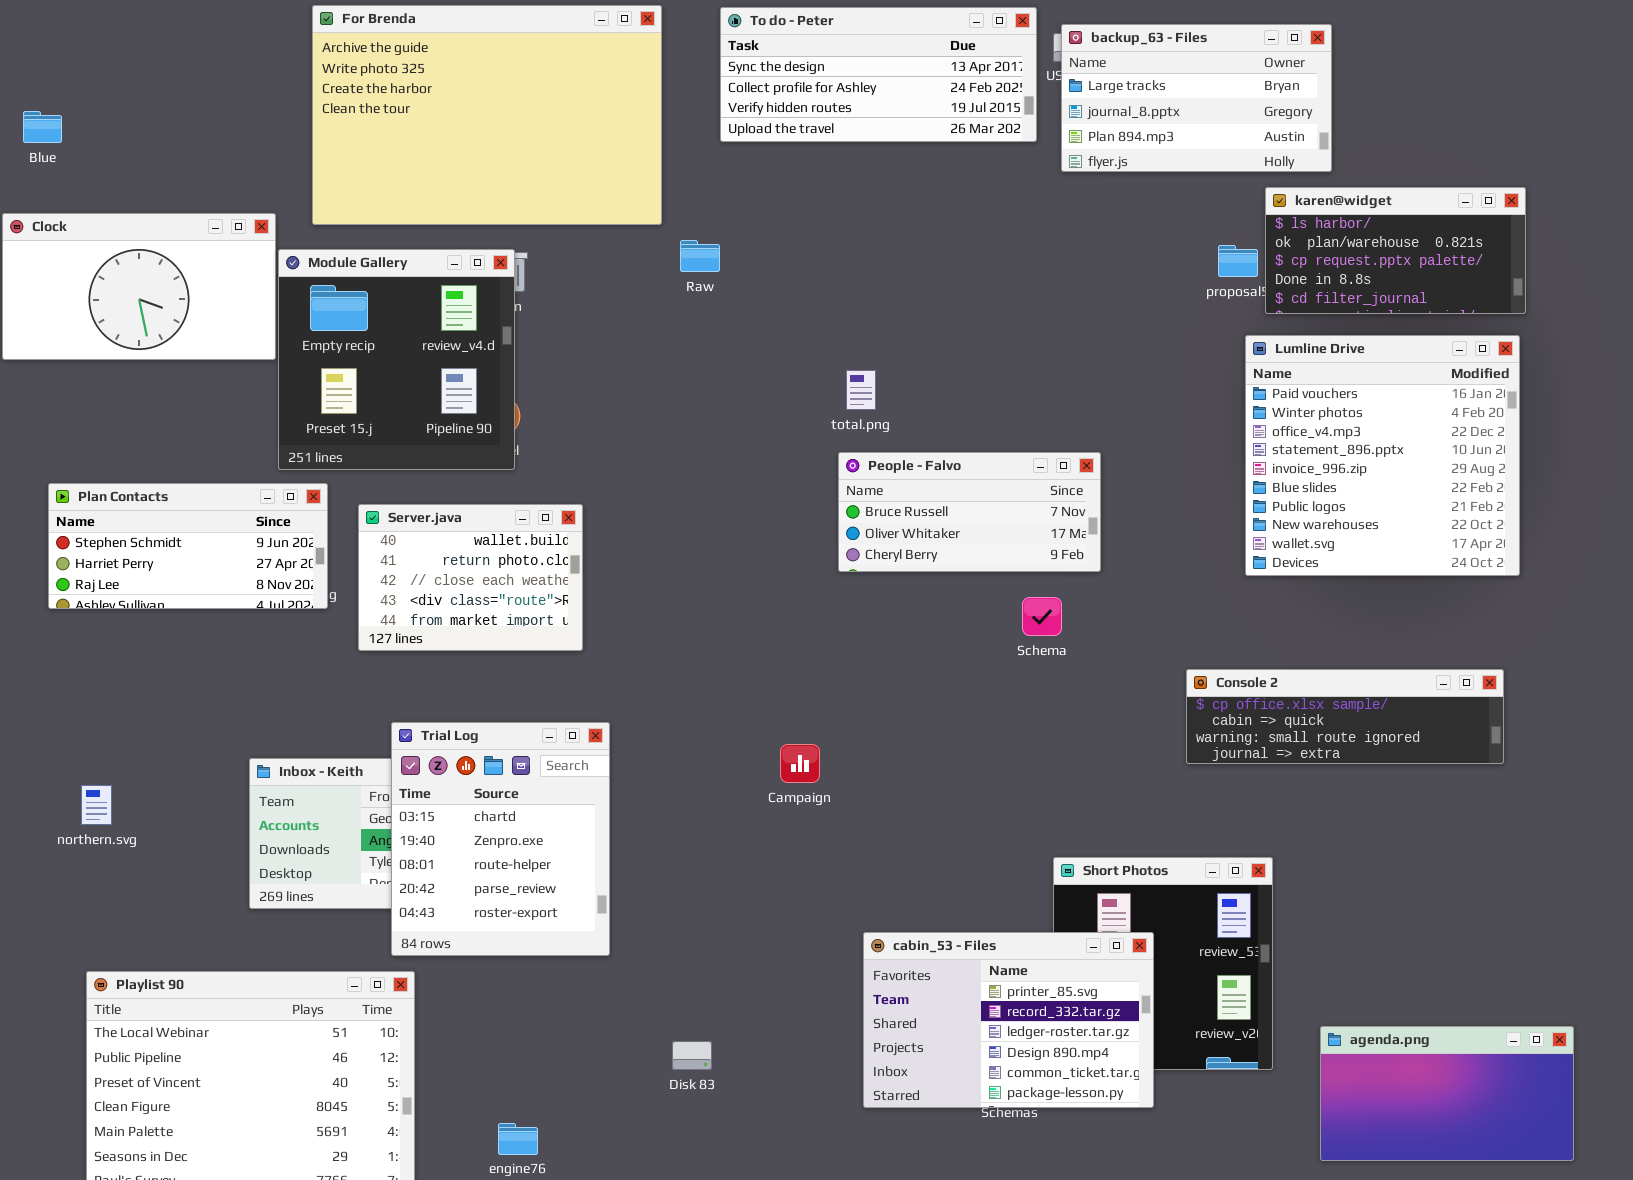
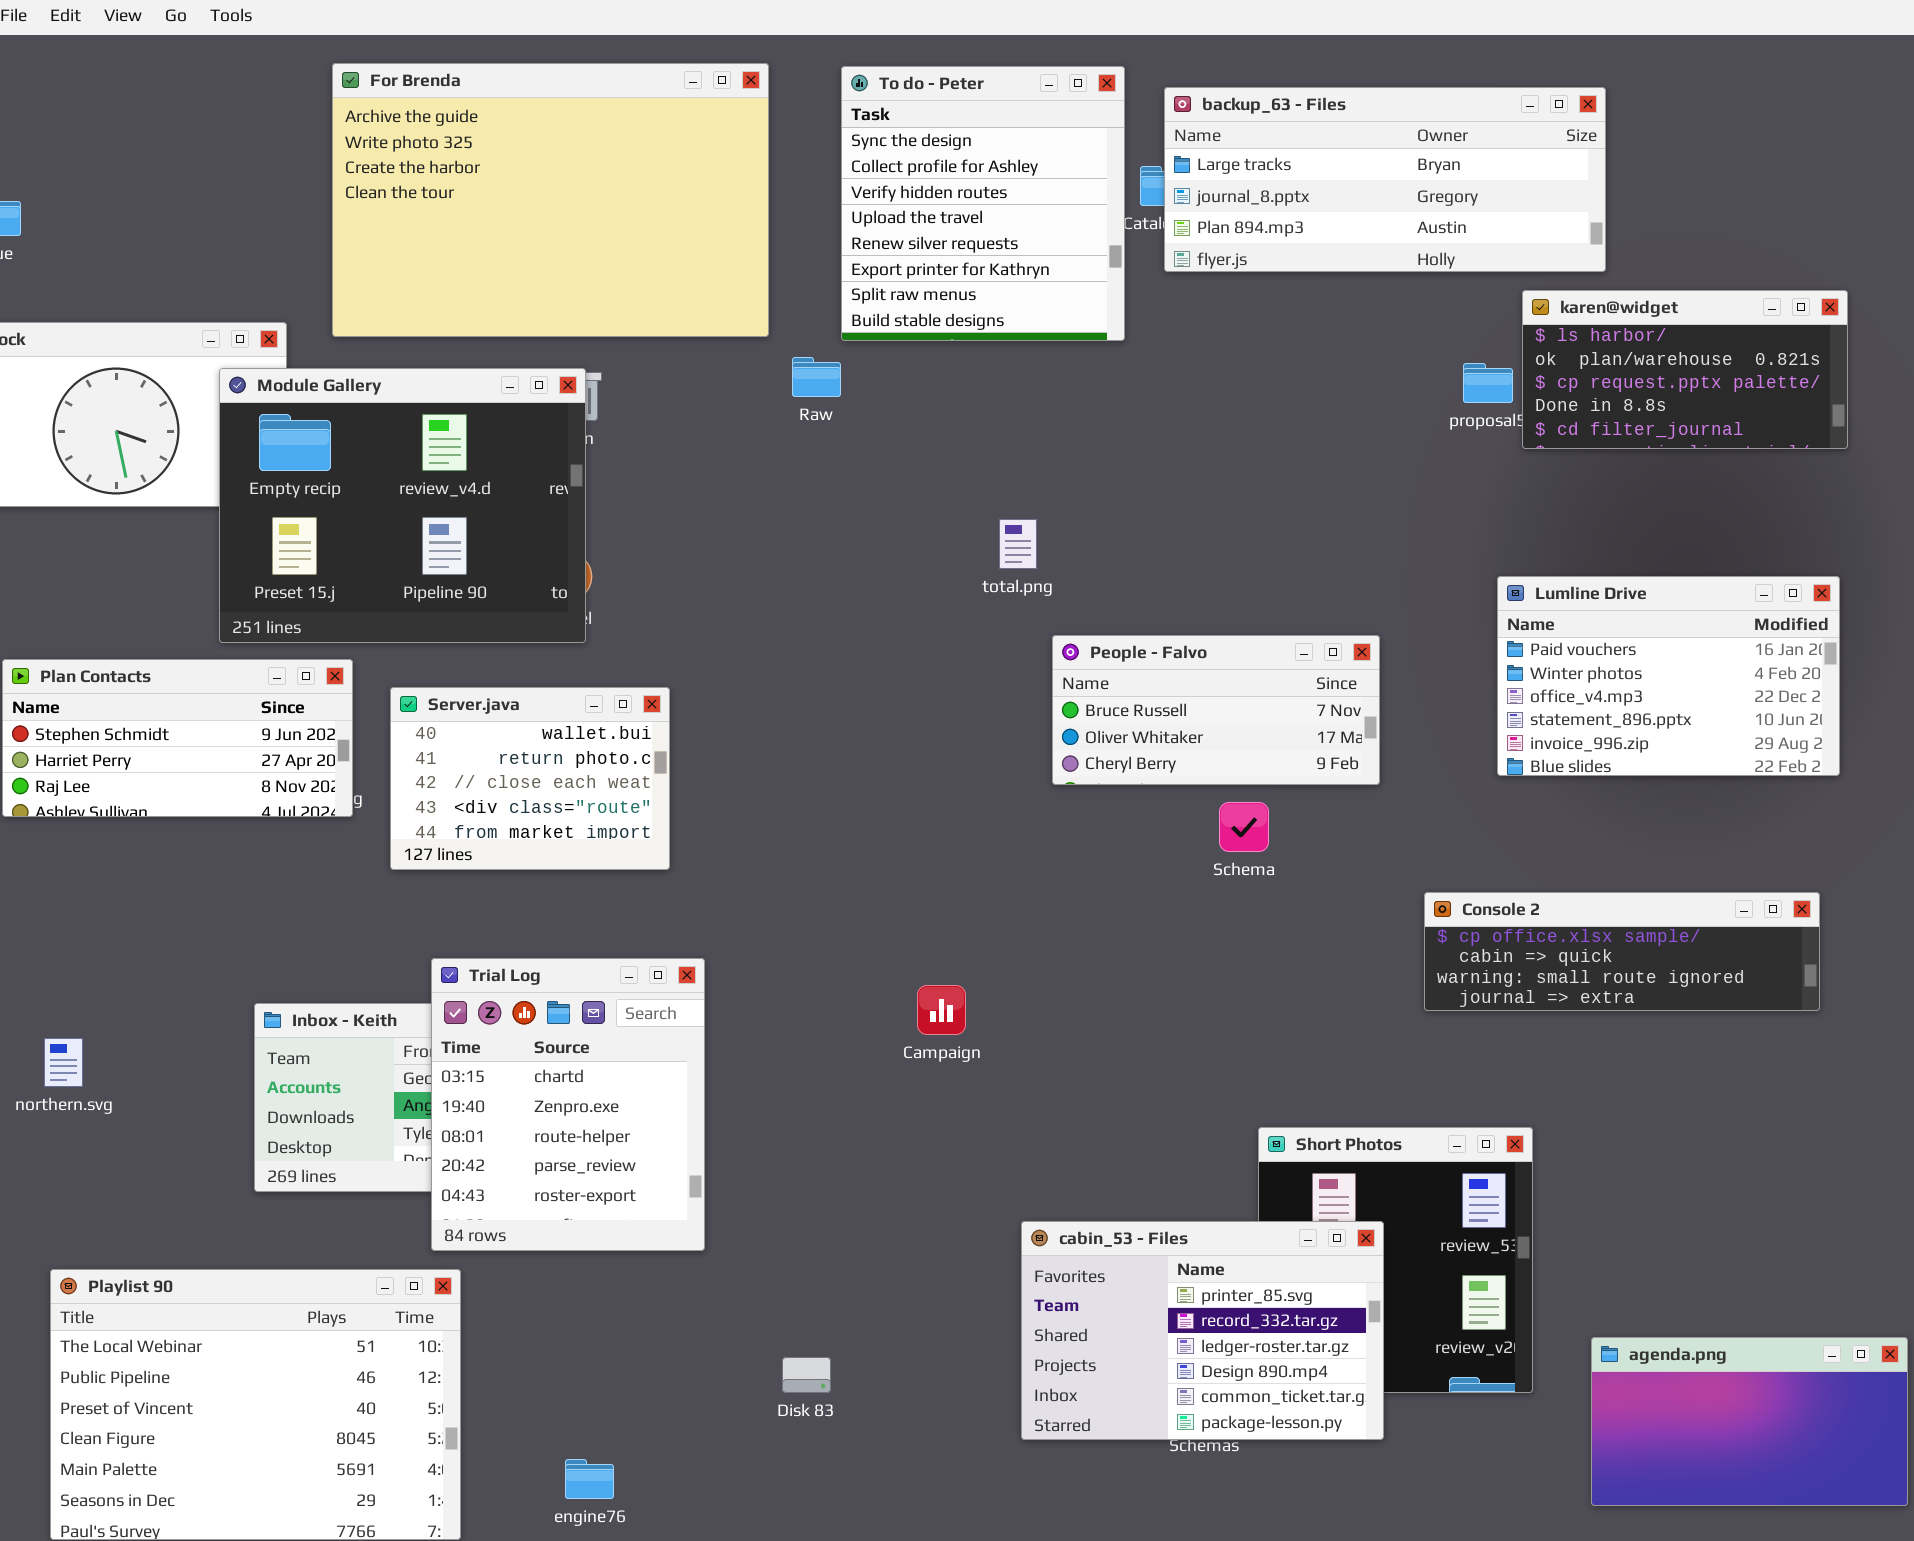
To do - Peter: [720,7,1037,142] -> [841,66,1125,341], resized
backup_63 - Files: [1061,24,1332,172] -> [1164,87,1606,272], resized
Module Gallery: [278,249,515,470] -> [219,368,586,643], resized
Lumline Drive: [1245,335,1520,576] -> [1497,576,1840,776], resized
People - Falvo: [838,452,1101,572] -> [1052,635,1380,785], moved

